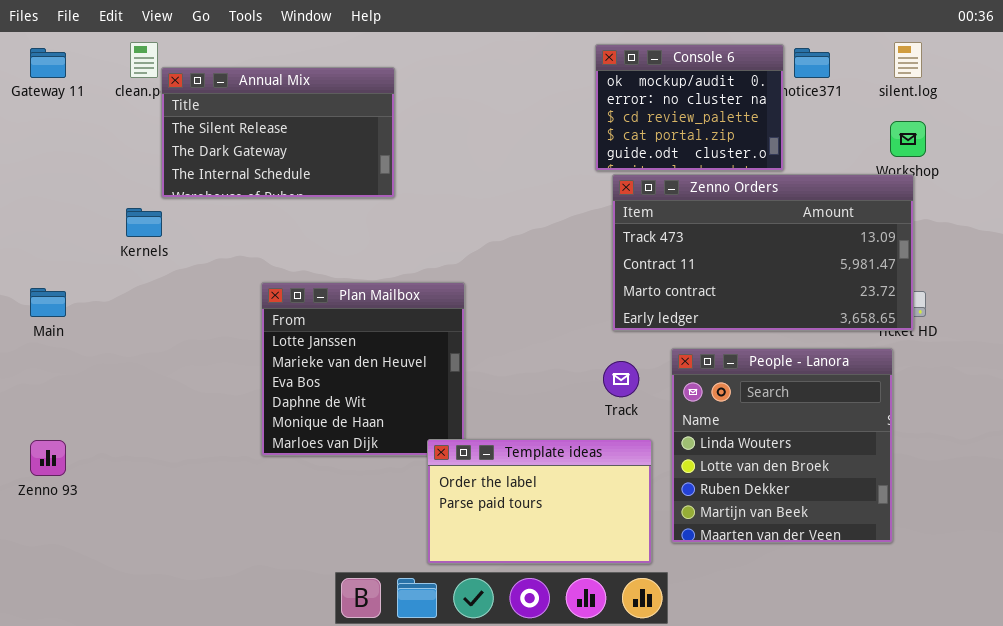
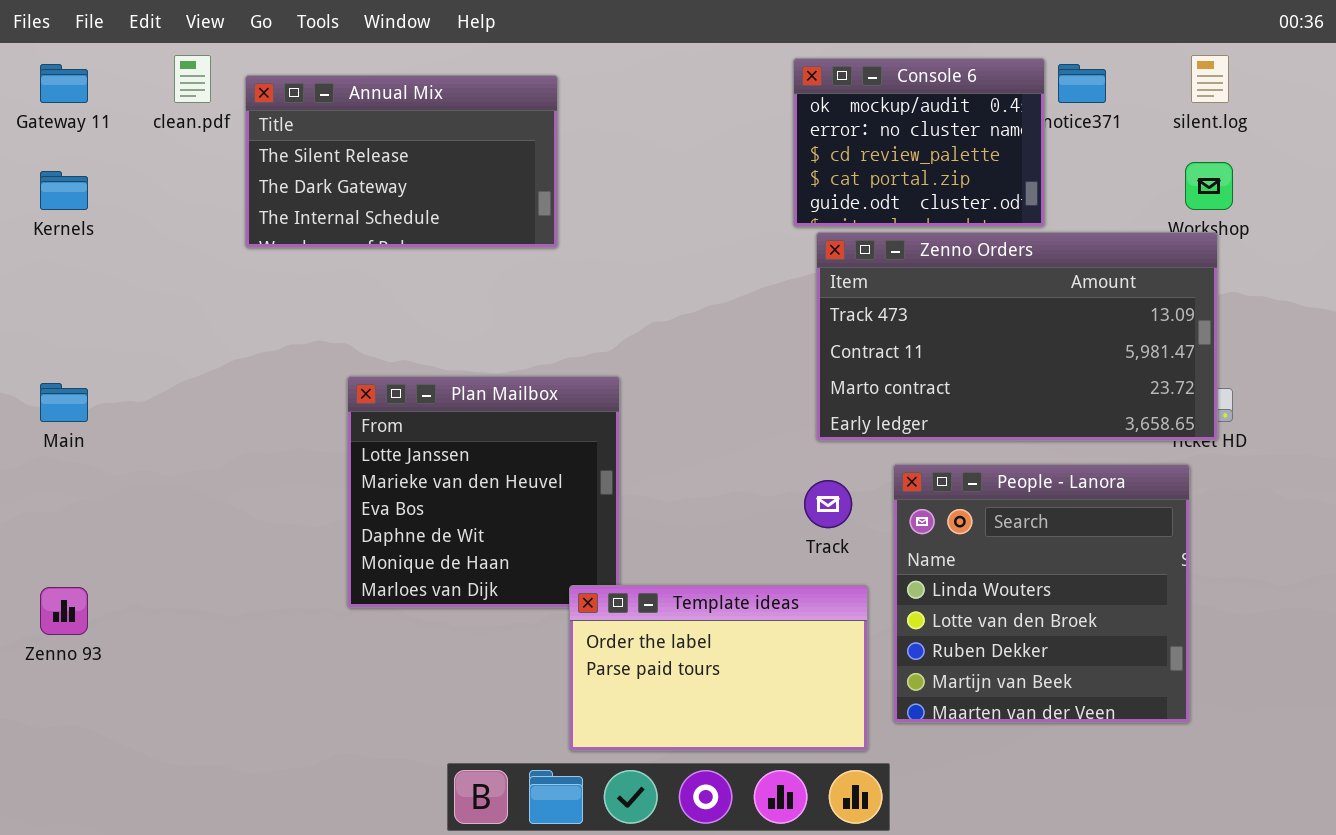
Annual Mix: [161,67,395,198] -> [245,75,558,248], moved
Kernels: [126,208,162,237] -> [40,171,88,210], moved

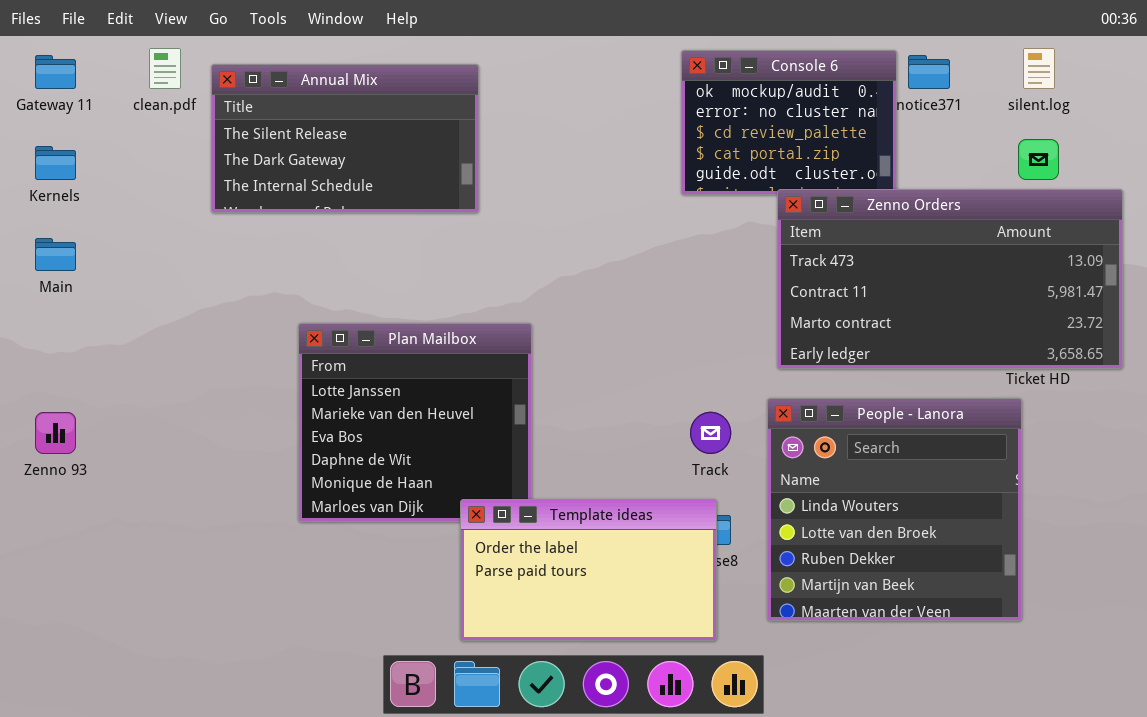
Zenno Orders: [816,232,1218,441] -> [777,189,1123,369], moved
Main: [40,383,88,422] -> [35,238,76,271], moved
Template ideas: [569,585,868,751] -> [460,499,717,641], moved
Zenno 93: [40,587,88,635] -> [35,412,76,454], moved

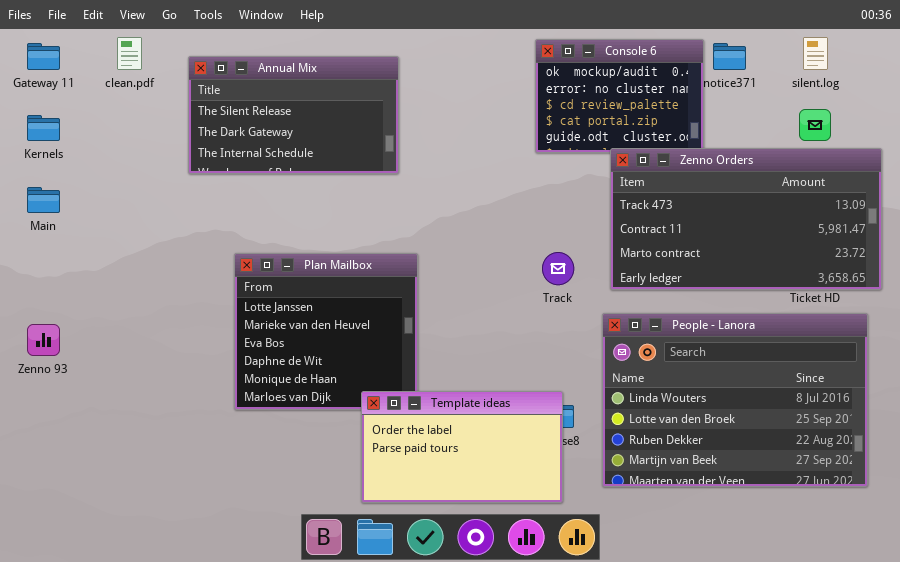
Annual Mix: [211,64,479,213] -> [188,56,399,174], moved
People - Lanora: [767,398,1022,621] -> [602,313,868,487], resized
Track: [690,412,731,454] -> [542,252,574,285], moved

